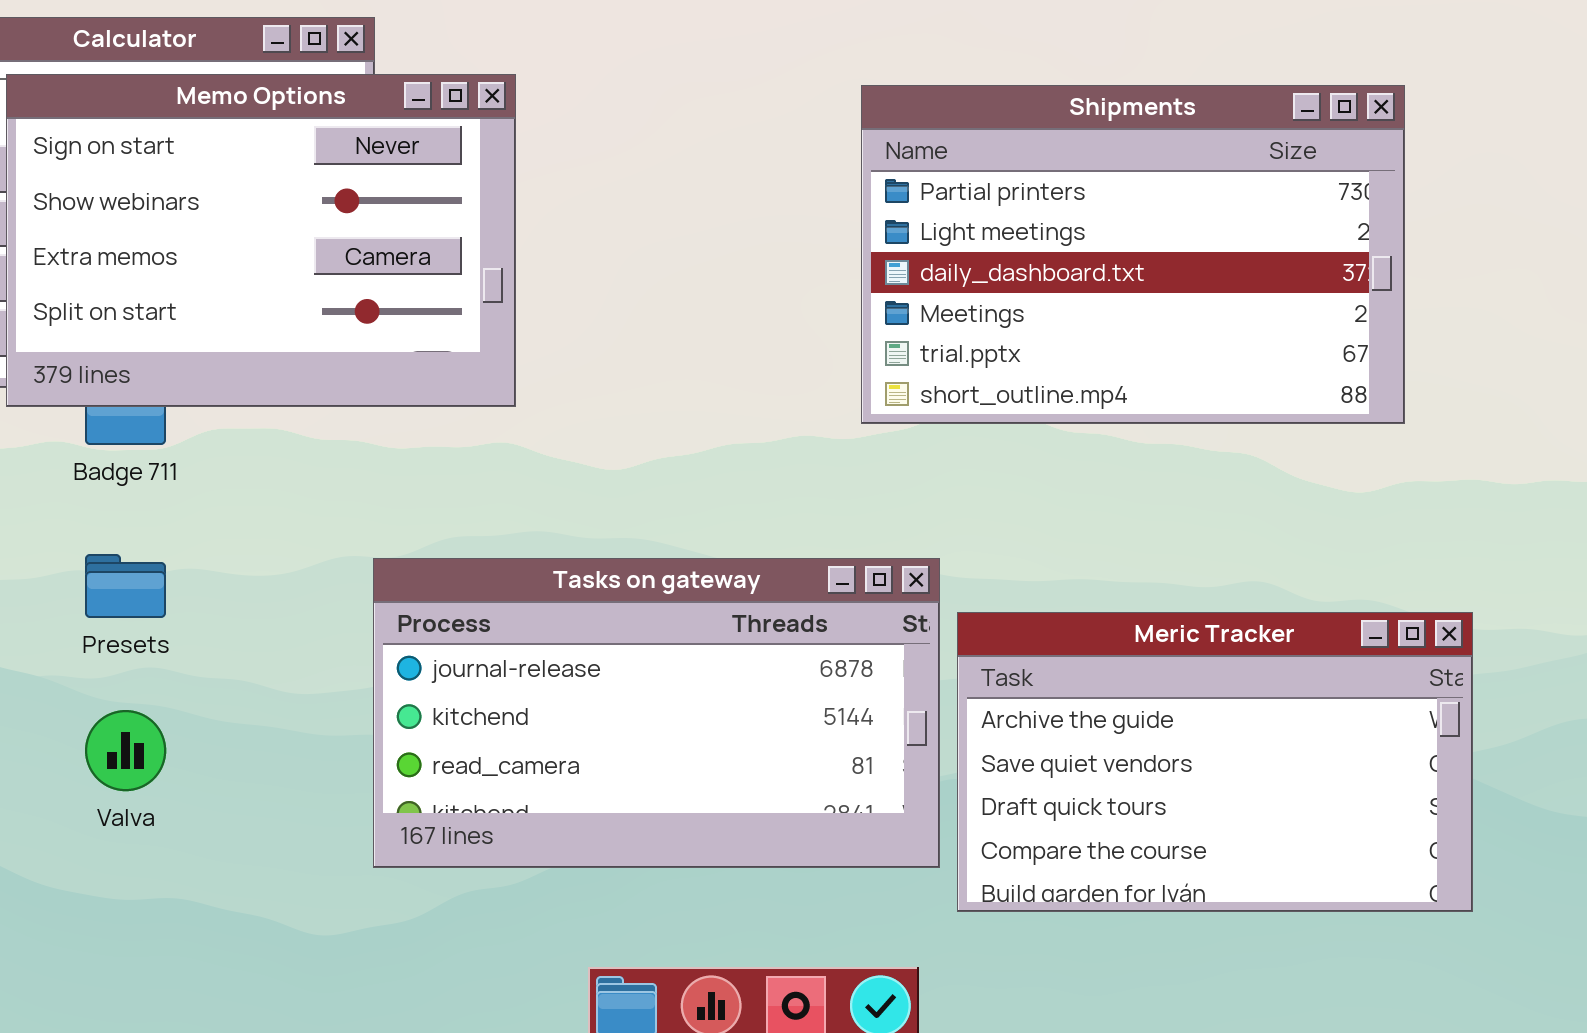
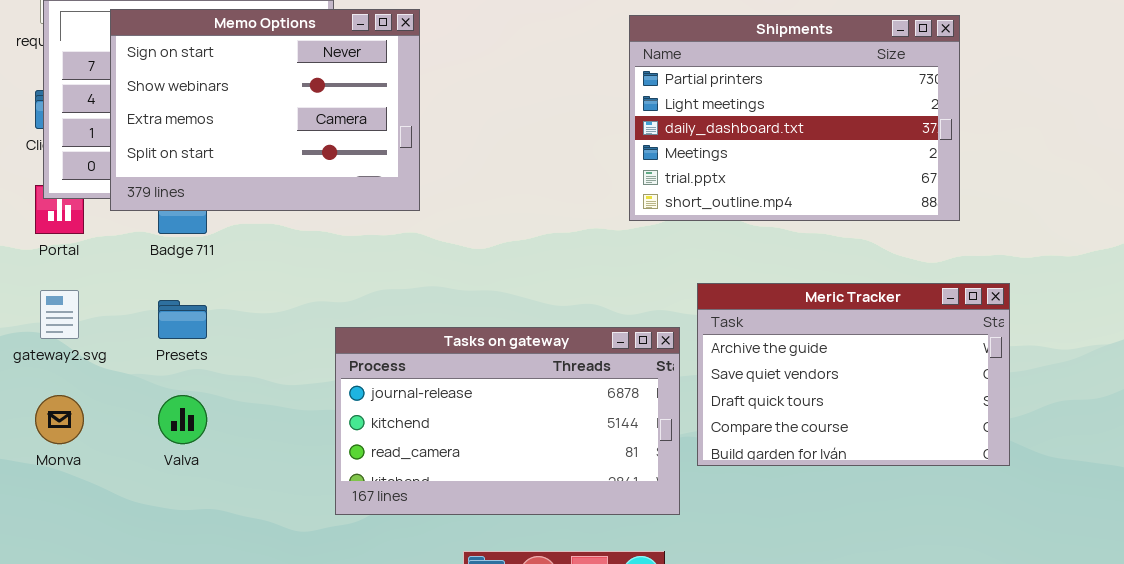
Tasks on gateway: [373,558,940,868] -> [335,327,680,515], moved
Meric Tracker: [957,612,1473,912] -> [697,283,1010,466], moved

